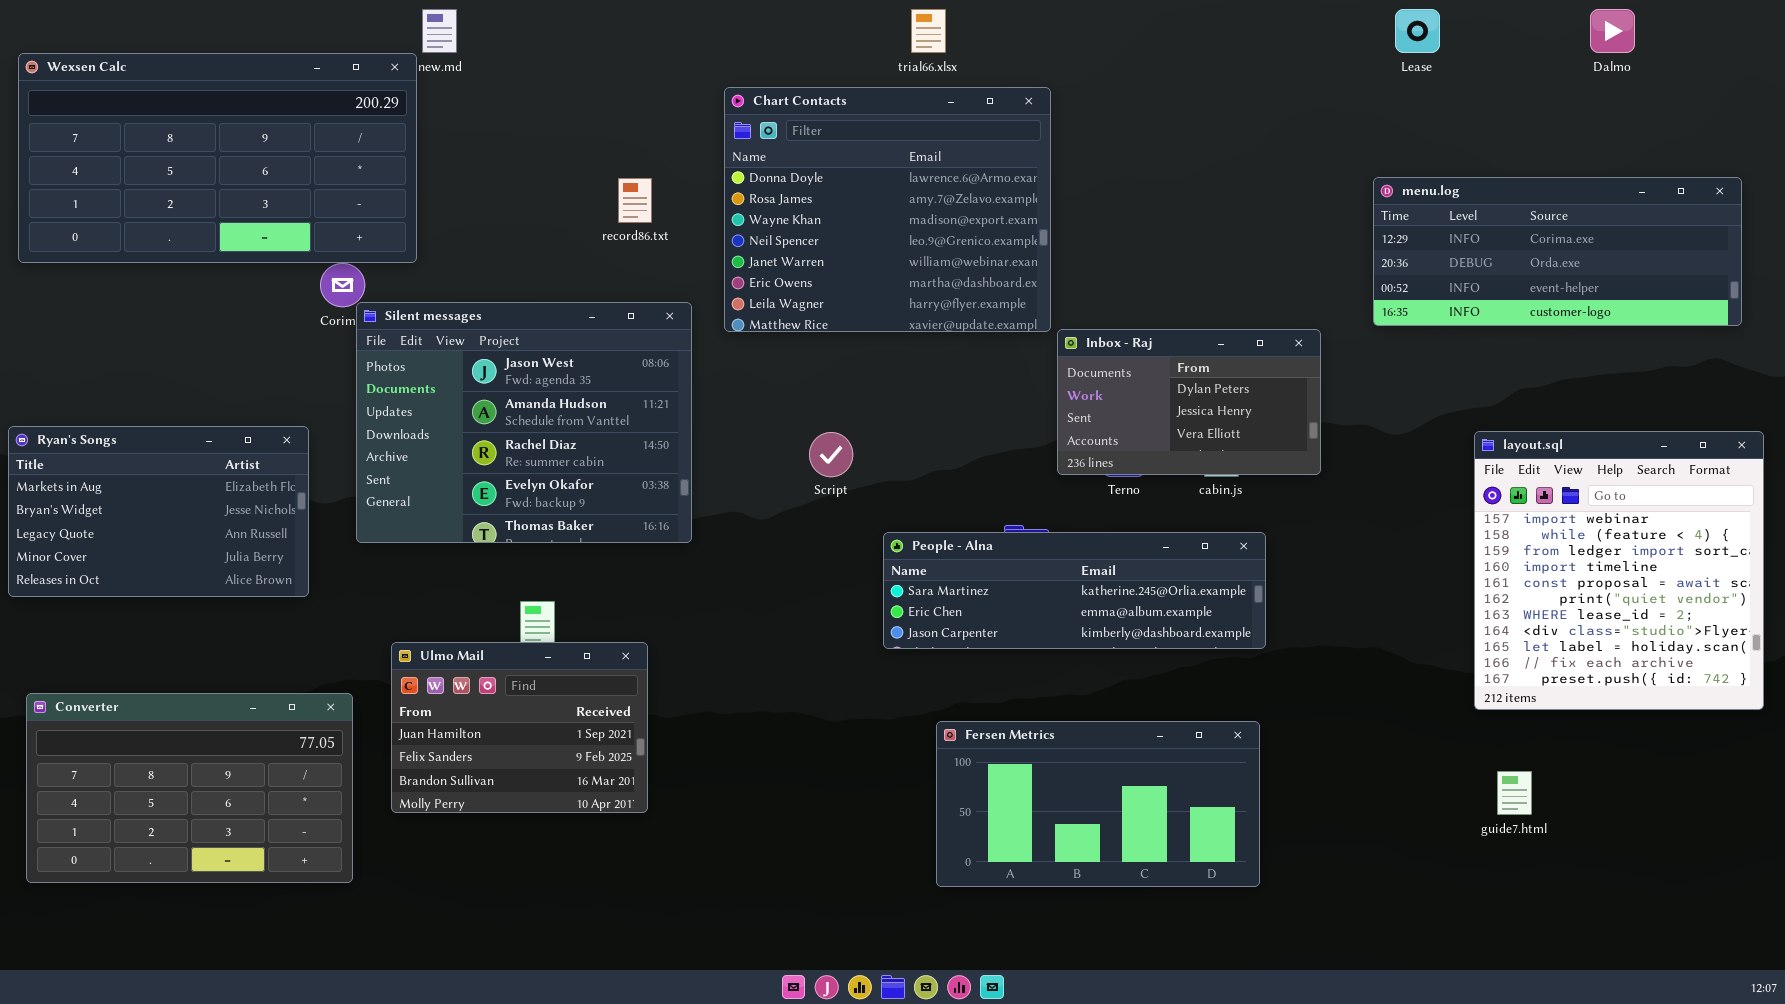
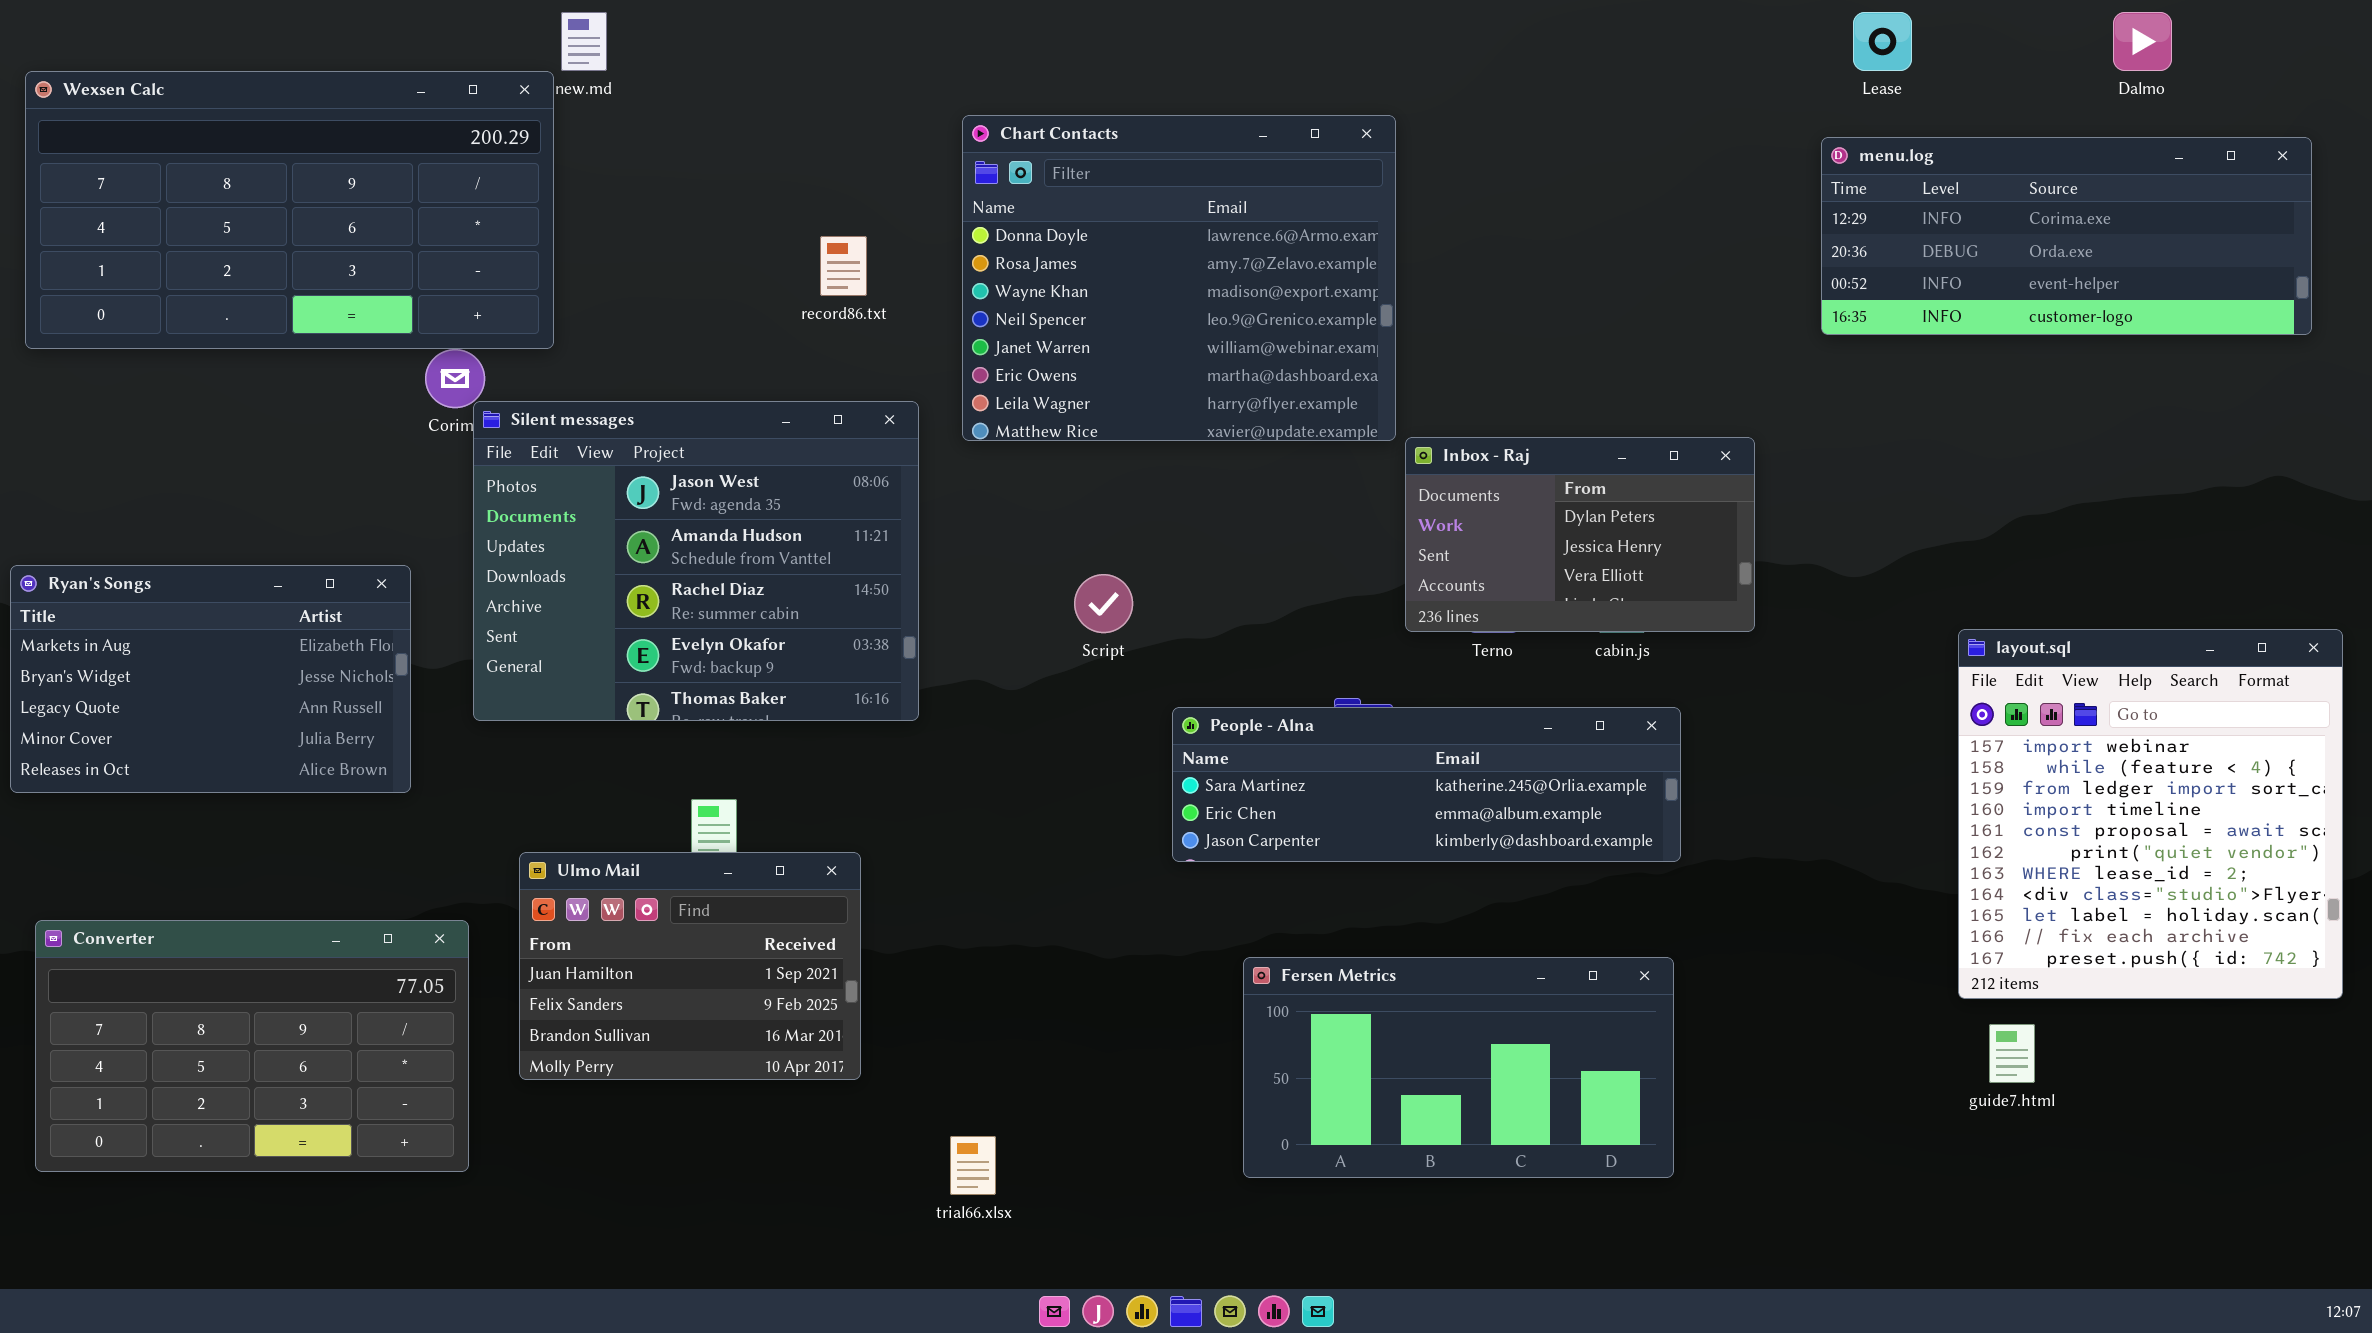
trial66.xlsx: [911,9,946,53] -> [950,1136,996,1195], moved
menu.log: [1373,177,1742,326] -> [1821,137,2312,335], moved
layout.sql: [1474,431,1764,710] -> [1958,629,2343,999], moved

